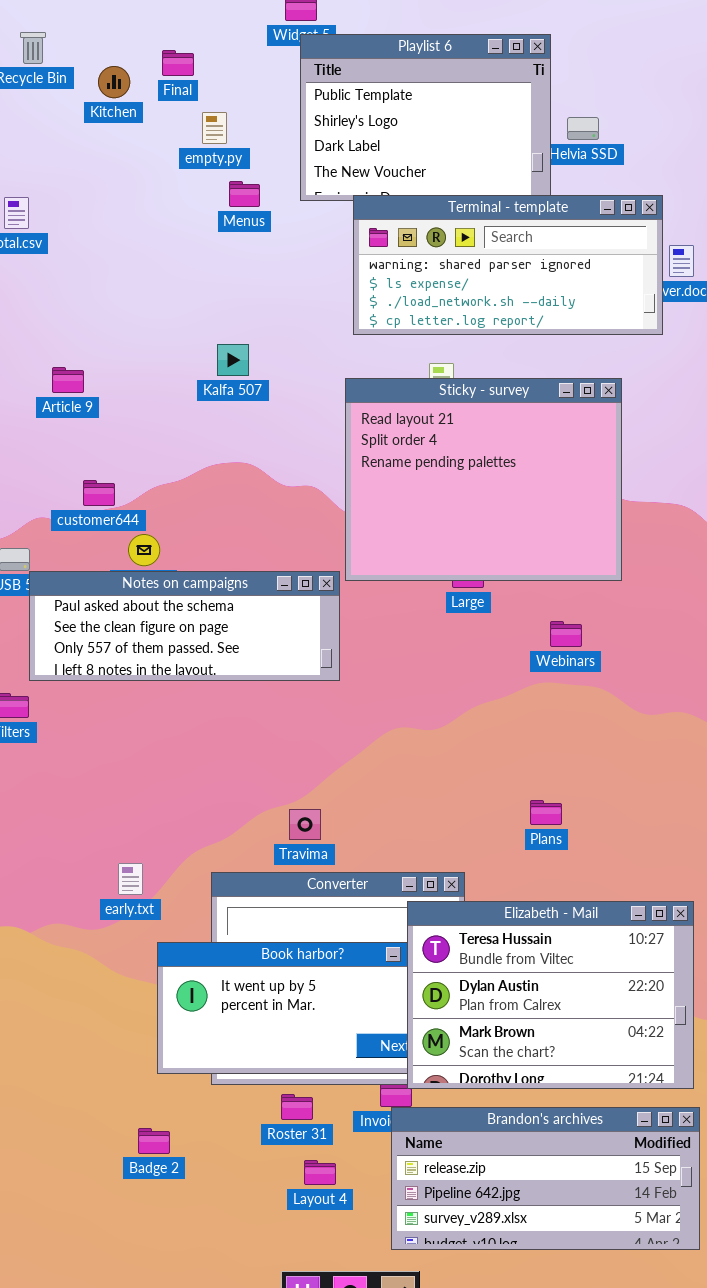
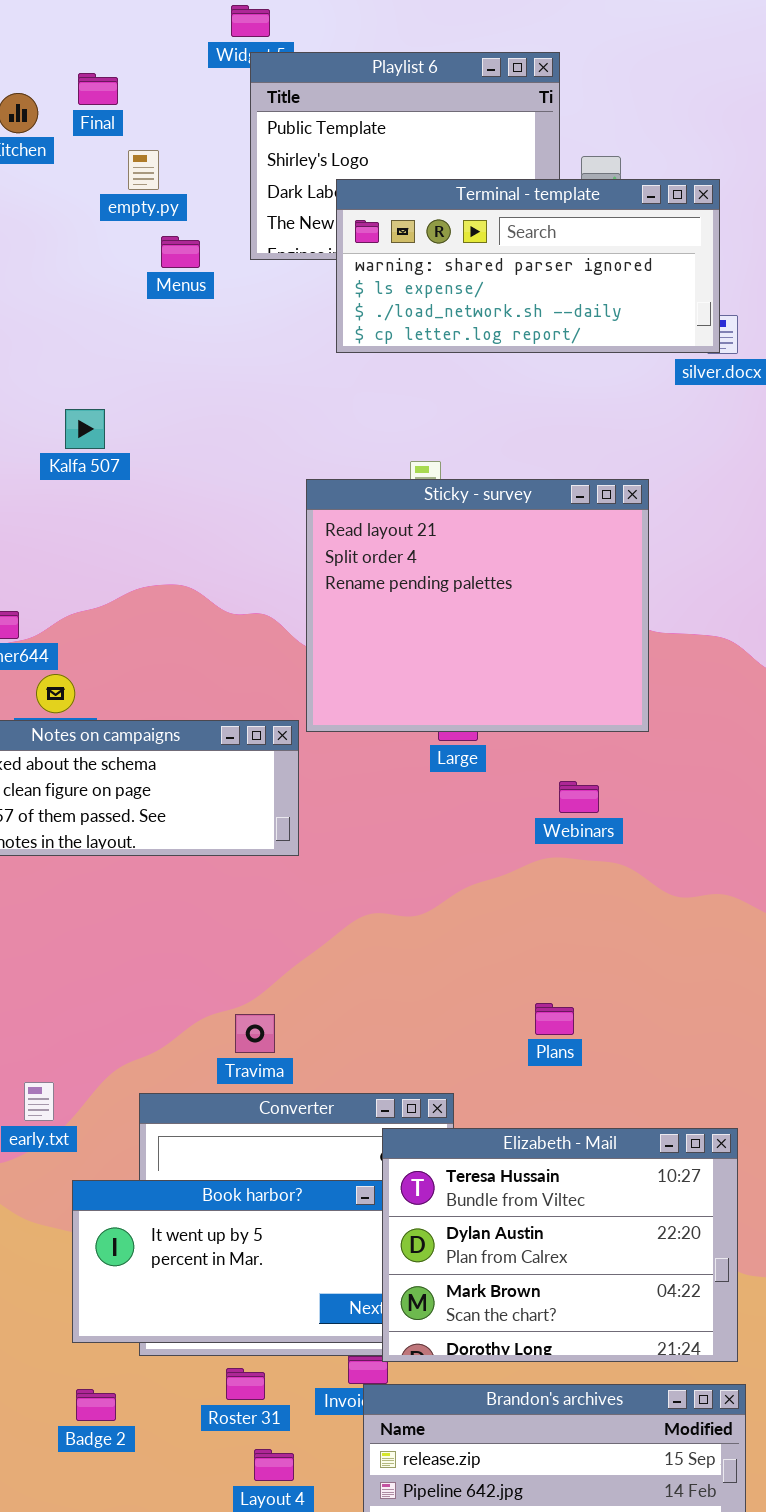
Terminal - template: [353,195,663,335] -> [336,179,720,353], moved
Kalfa 507: [217,344,249,376] -> [65,409,105,449], moved
Badge 2: [138,1128,170,1154] -> [76,1389,116,1421], moved

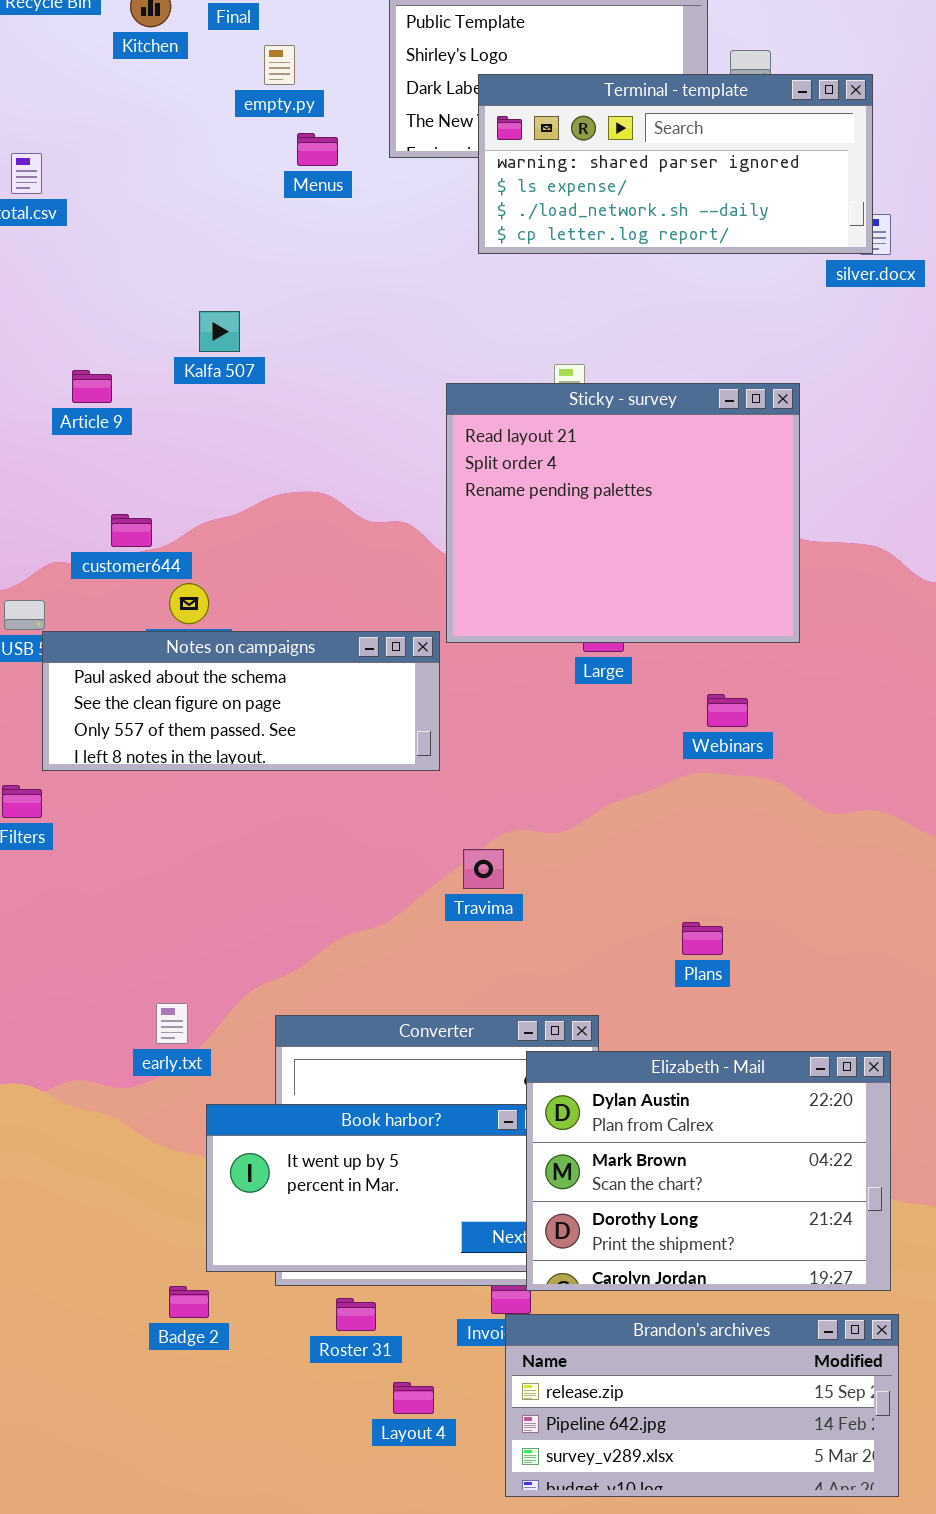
Travima: [235,1014,275,1053] -> [463,849,504,889], moved
Elizabeth - Mail: [382,1128,738,1362] -> [526,1051,891,1291], scrolled down 1 row
Roster 31: [226,1368,265,1400] -> [336,1298,376,1331], moved
Badge 2: [76,1389,116,1421] -> [169,1286,209,1318], moved

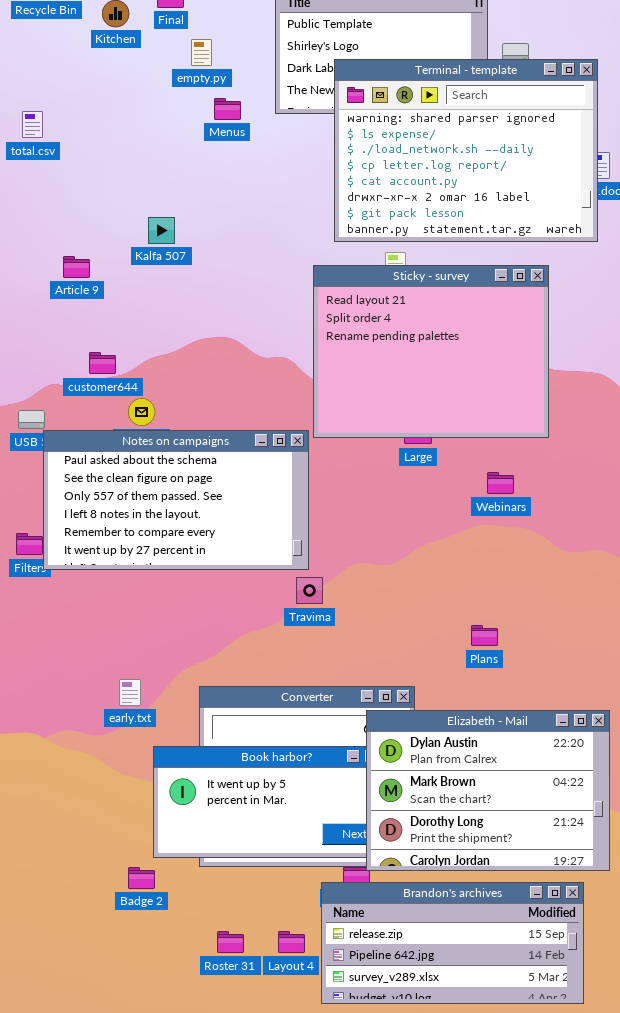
Terminal - template: [478,74,873,254] -> [334,59,598,242], resized
Notes on campaigns: [42,631,440,771] -> [43,430,309,570], resized
Travima: [463,849,504,889] -> [296,577,323,604], moved
Roster 31: [336,1298,376,1331] -> [217,931,244,953], moved
Brandon's archives: [505,1314,899,1497] -> [321,882,584,1004], moved

